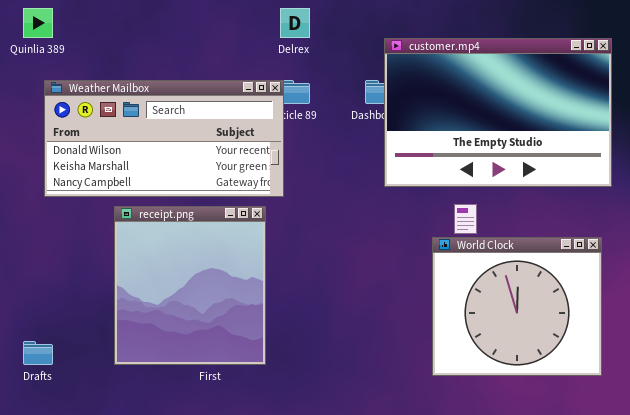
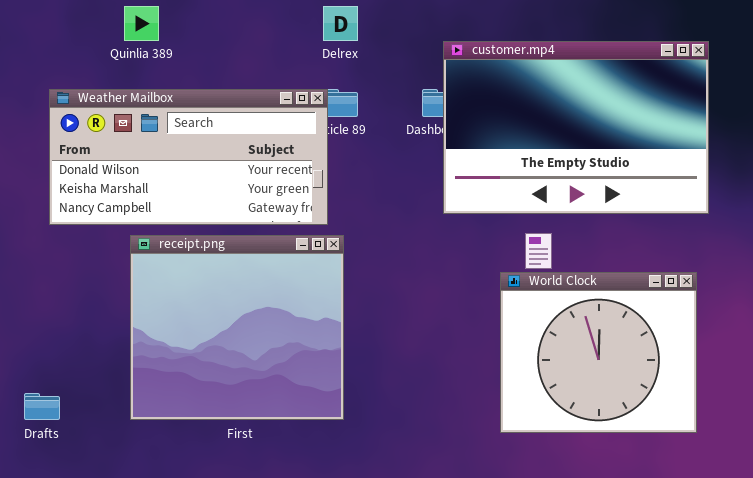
Quinlia 389: [23,8,53,38] -> [124,6,159,41], moved
receipt.png: [114,206,266,365] -> [130,235,344,420], resized

